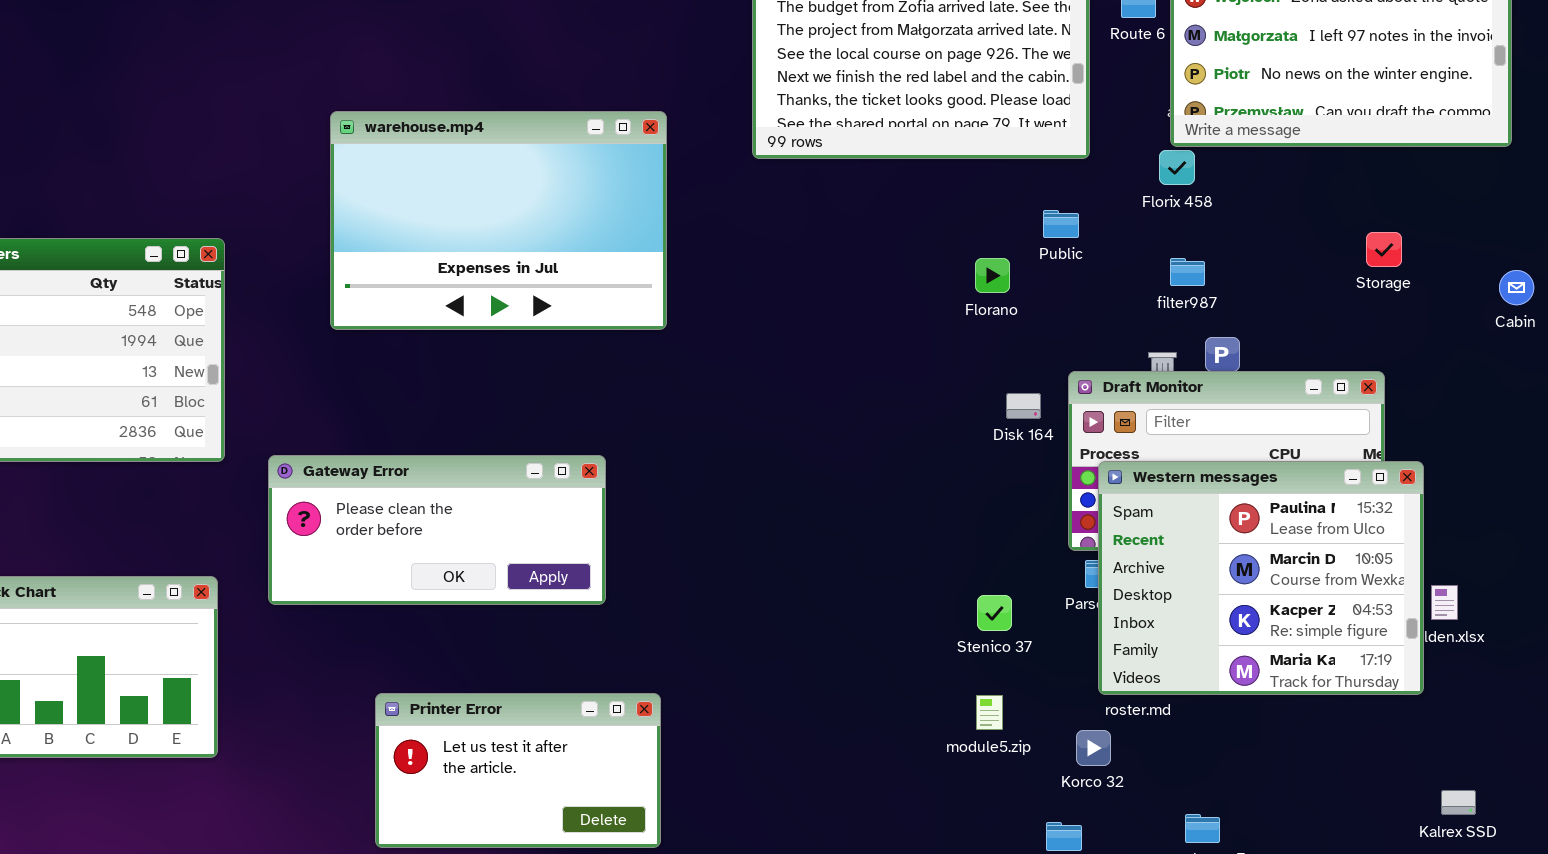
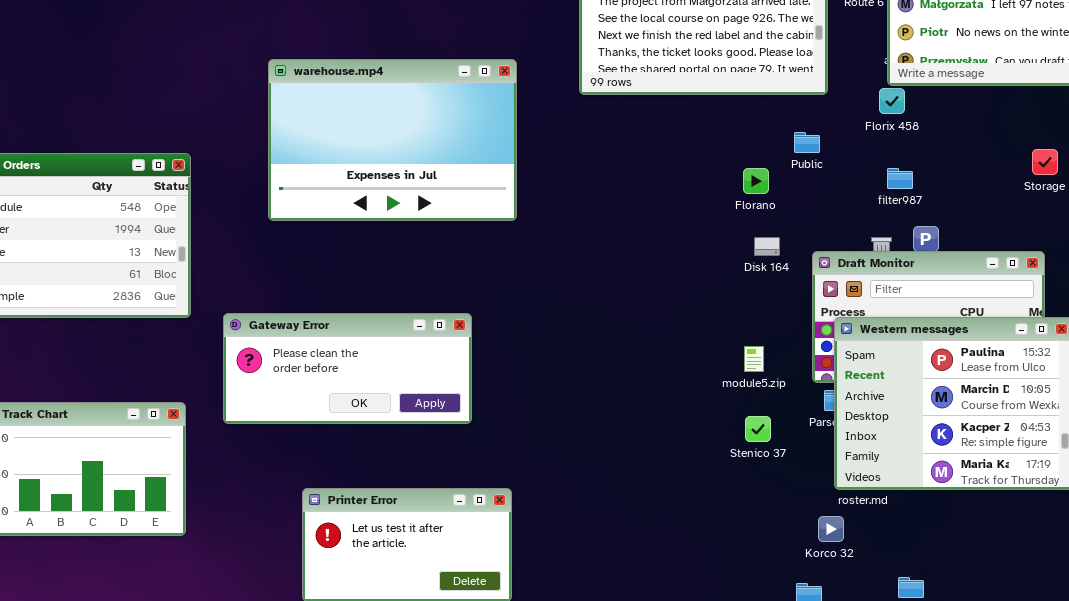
Disk 164: [1006,393,1041,419] -> [754,237,780,256], moved
module5.zip: [976,695,1003,730] -> [744,346,764,372], moved

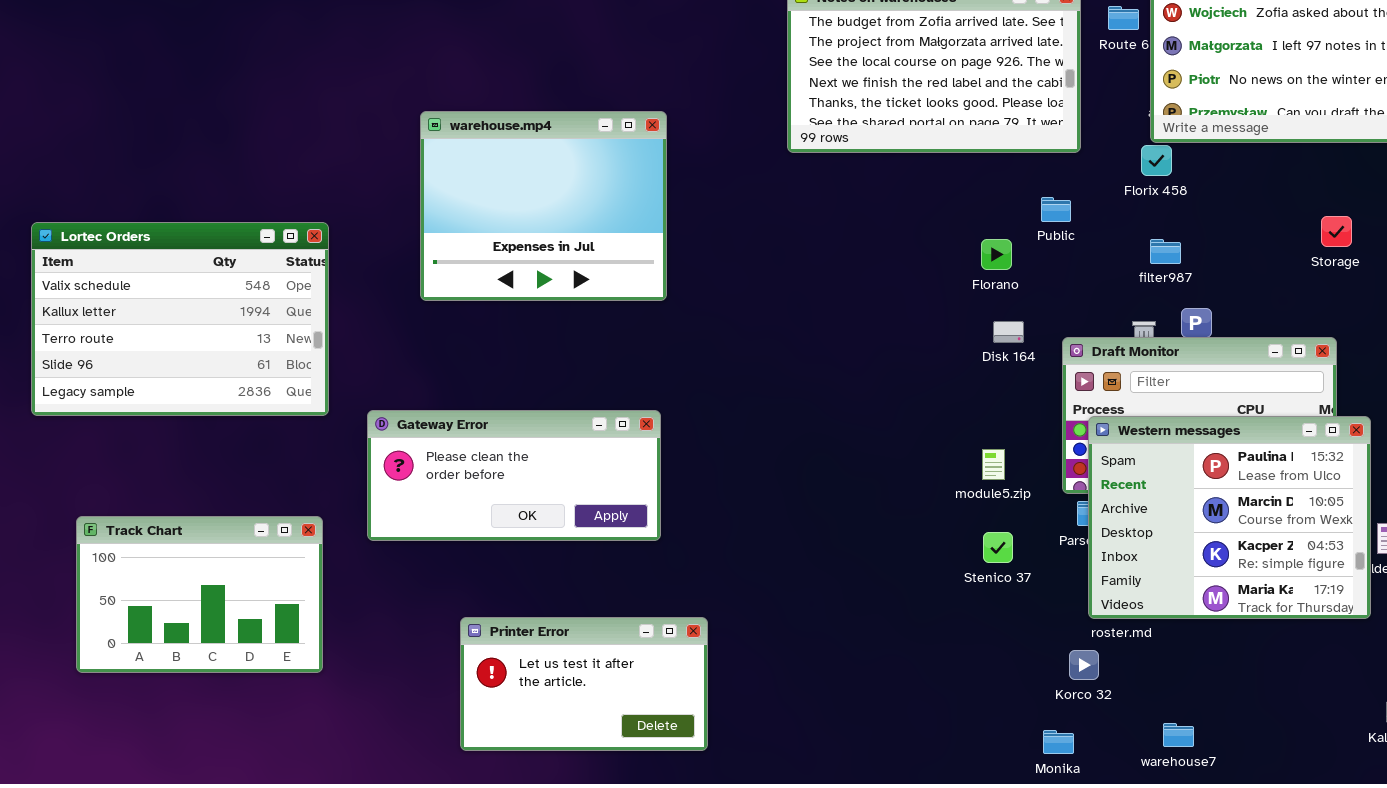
warehouse.mp4: [268,59,517,221] -> [420,111,667,301], resized

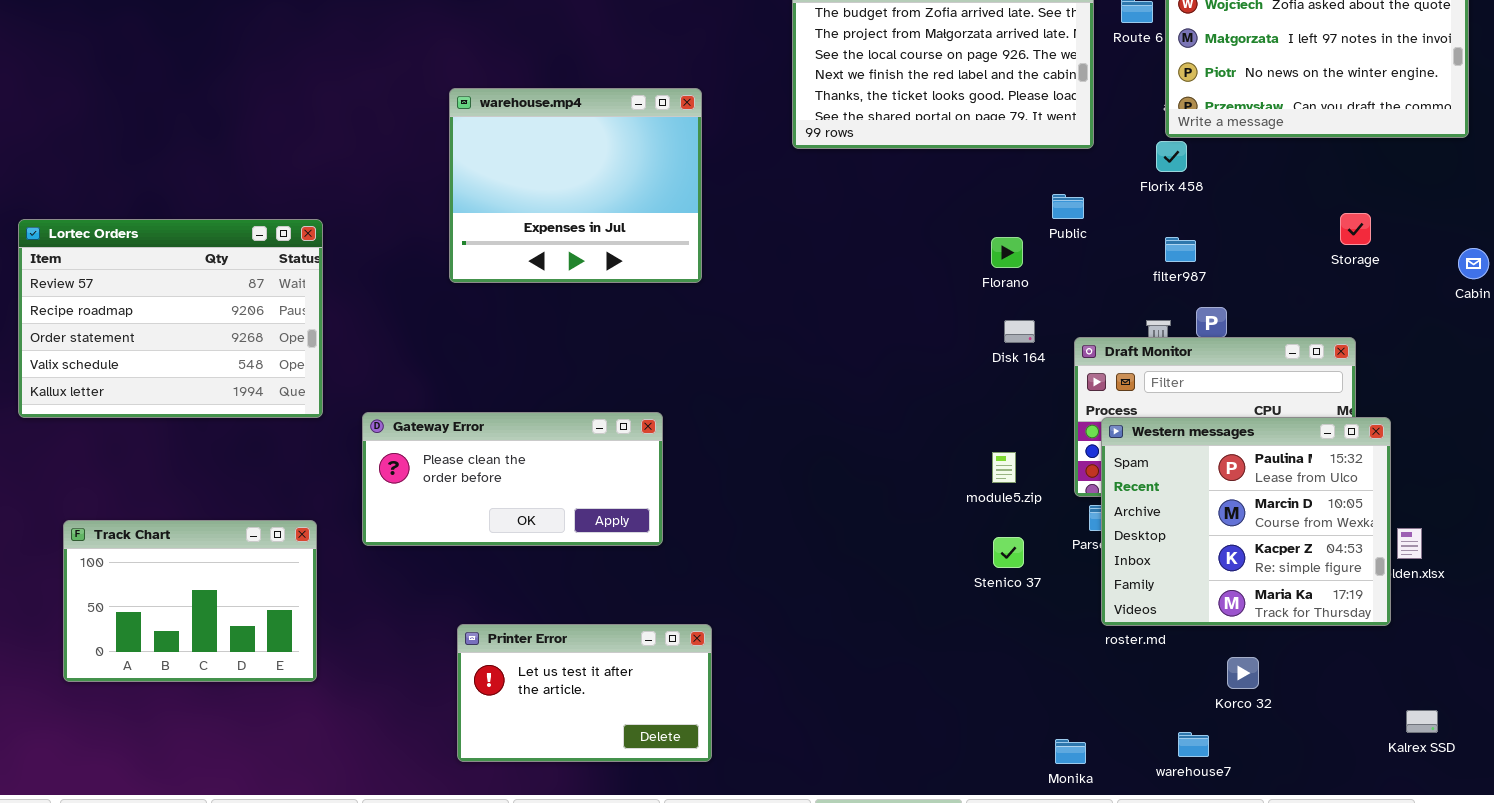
warehouse.mp4: [420,111,667,301] -> [449,88,702,283], moved
Lortec Orders: [31,222,329,416] -> [18,219,323,418], scrolled up 3 rows
Korco 32: [1069,650,1099,680] -> [1227,657,1259,689], moved

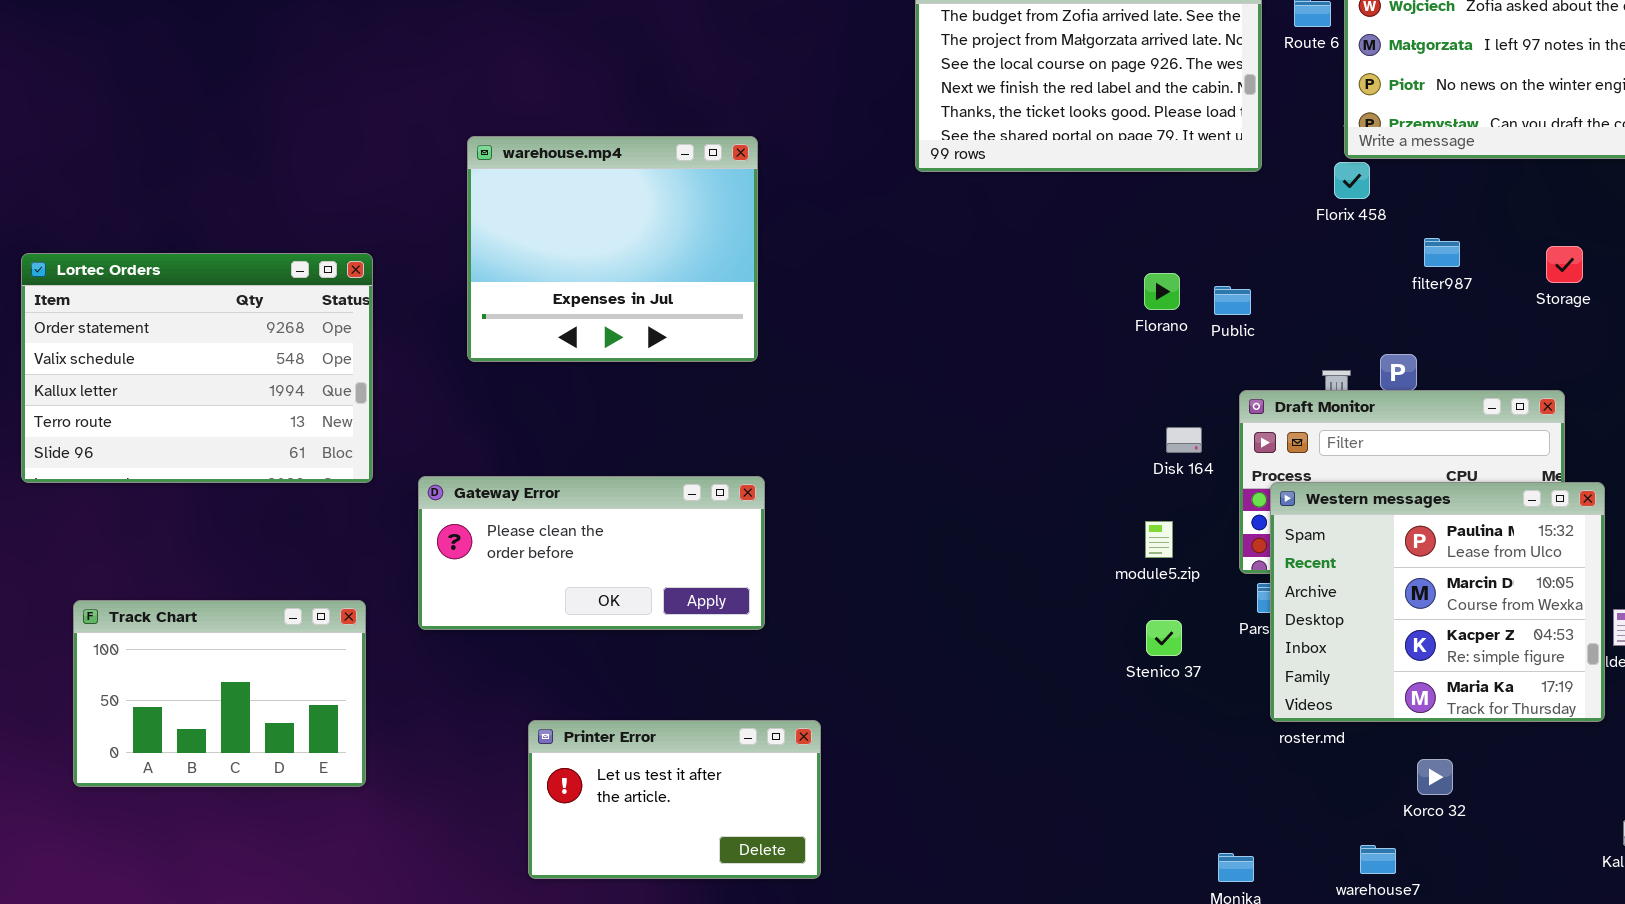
warehouse.mp4: [449,88,702,283] -> [467,136,758,362], moved
Public: [1052,194,1084,219] -> [1214,286,1251,315], moved
Lortec Orders: [18,219,323,418] -> [21,253,373,483], scrolled down 2 rows
filter987: [1165,237,1196,262] -> [1424,238,1460,267], moved
Disk 164: [1004,320,1035,343] -> [1166,427,1202,453], moved

